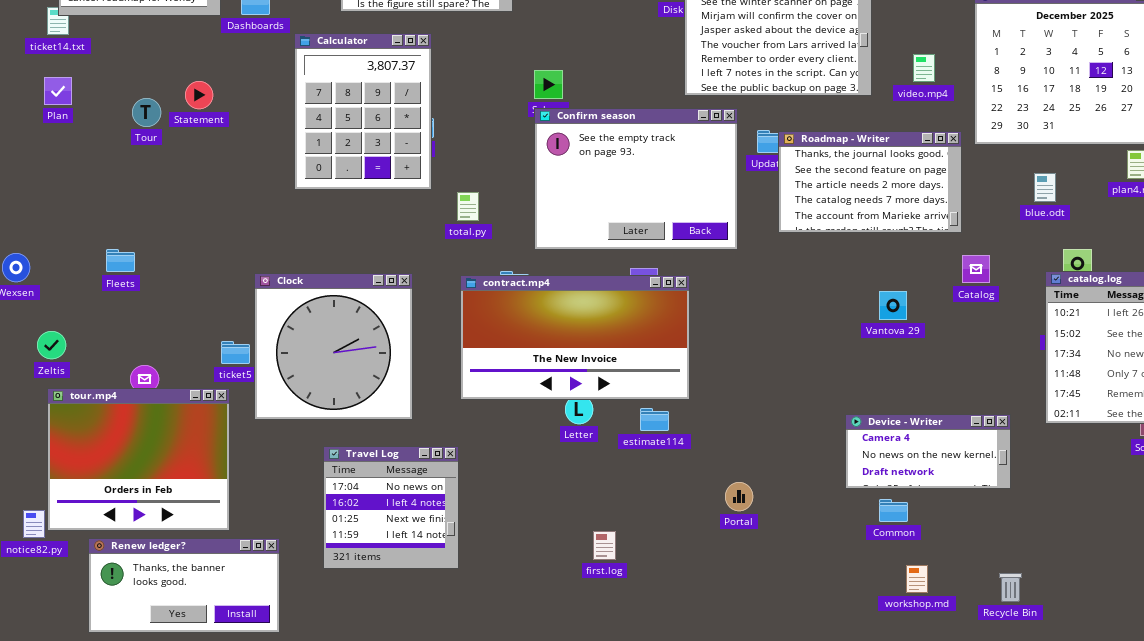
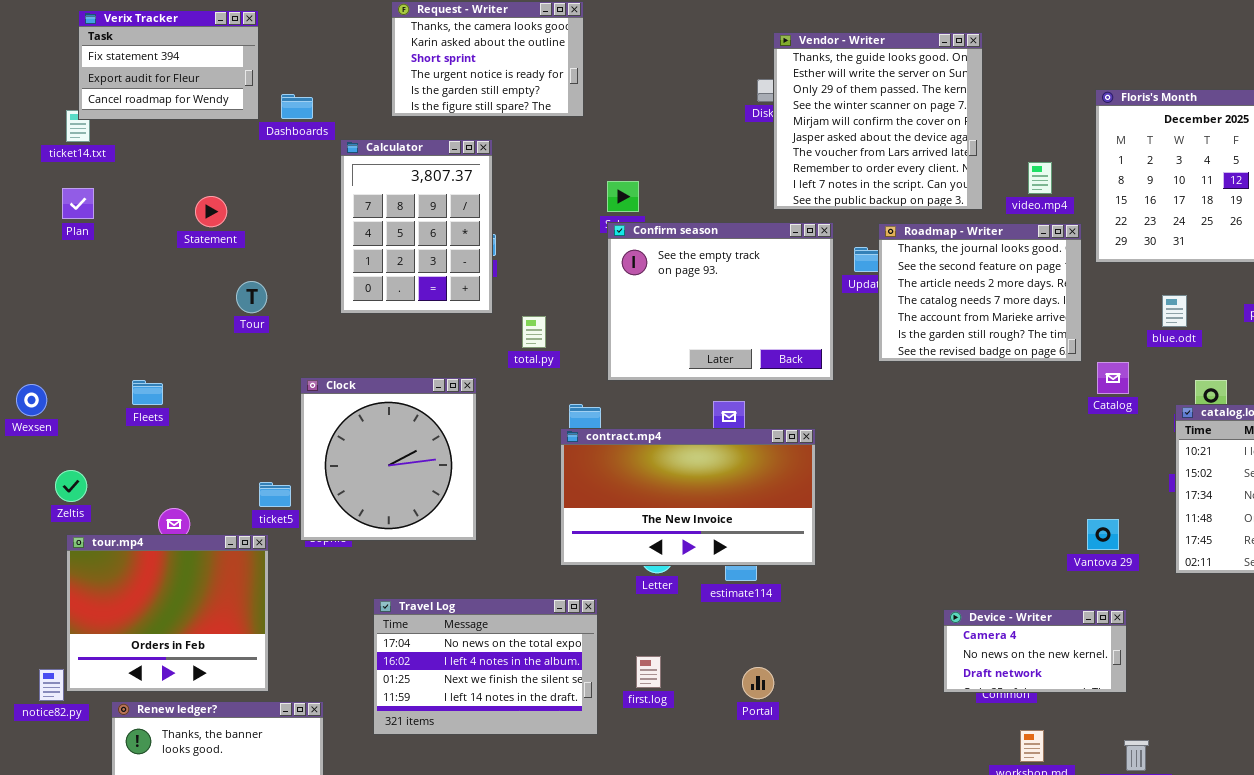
Statement: [185,81,213,109] -> [195,196,227,227], moved
Tour: [132,98,161,127] -> [236,281,267,313], moved
Roadmap - Writer: [778,131,962,233] -> [878,223,1082,362], resized
Catalog: [962,255,990,283] -> [1097,362,1129,394], moved
Clock: [254,273,413,420] -> [300,377,477,541], moved
contract.mp4: [460,275,690,400] -> [560,428,816,566], moved
Vantova 29: [879,291,907,320] -> [1087,519,1119,550], moved
Device - Writer: [845,414,1011,489] -> [943,609,1127,693], moved
Travel Log: [323,446,459,569] -> [373,598,598,735], resized
Portal: [725,482,753,511] -> [742,667,774,699], moved
first.log: [593,531,616,560] -> [636,656,661,688], moved

